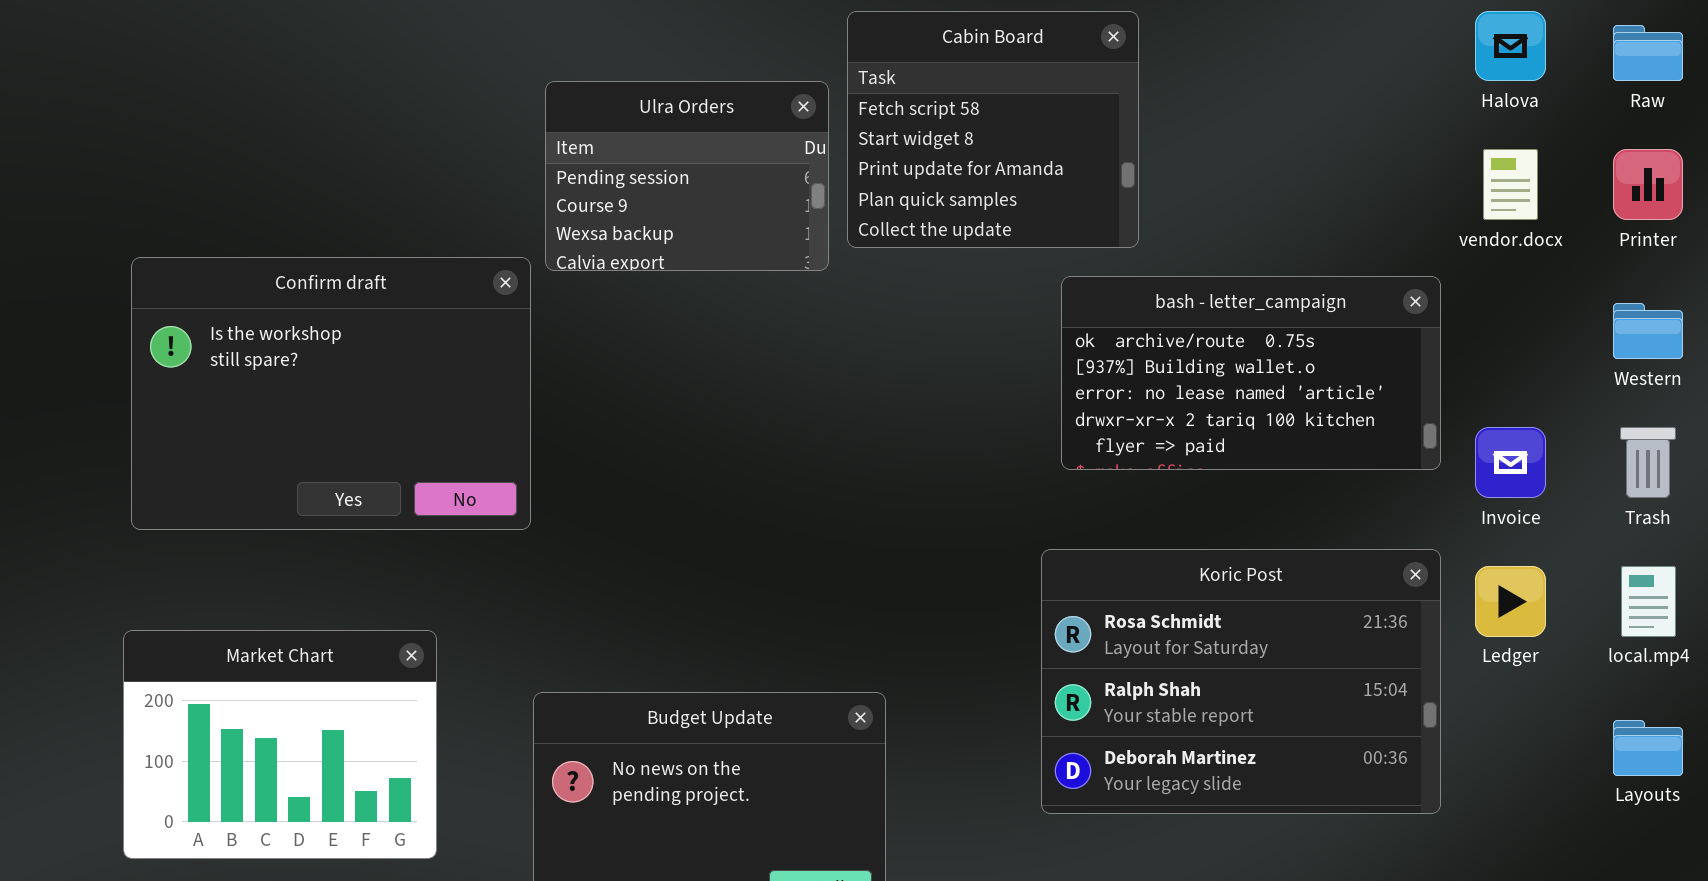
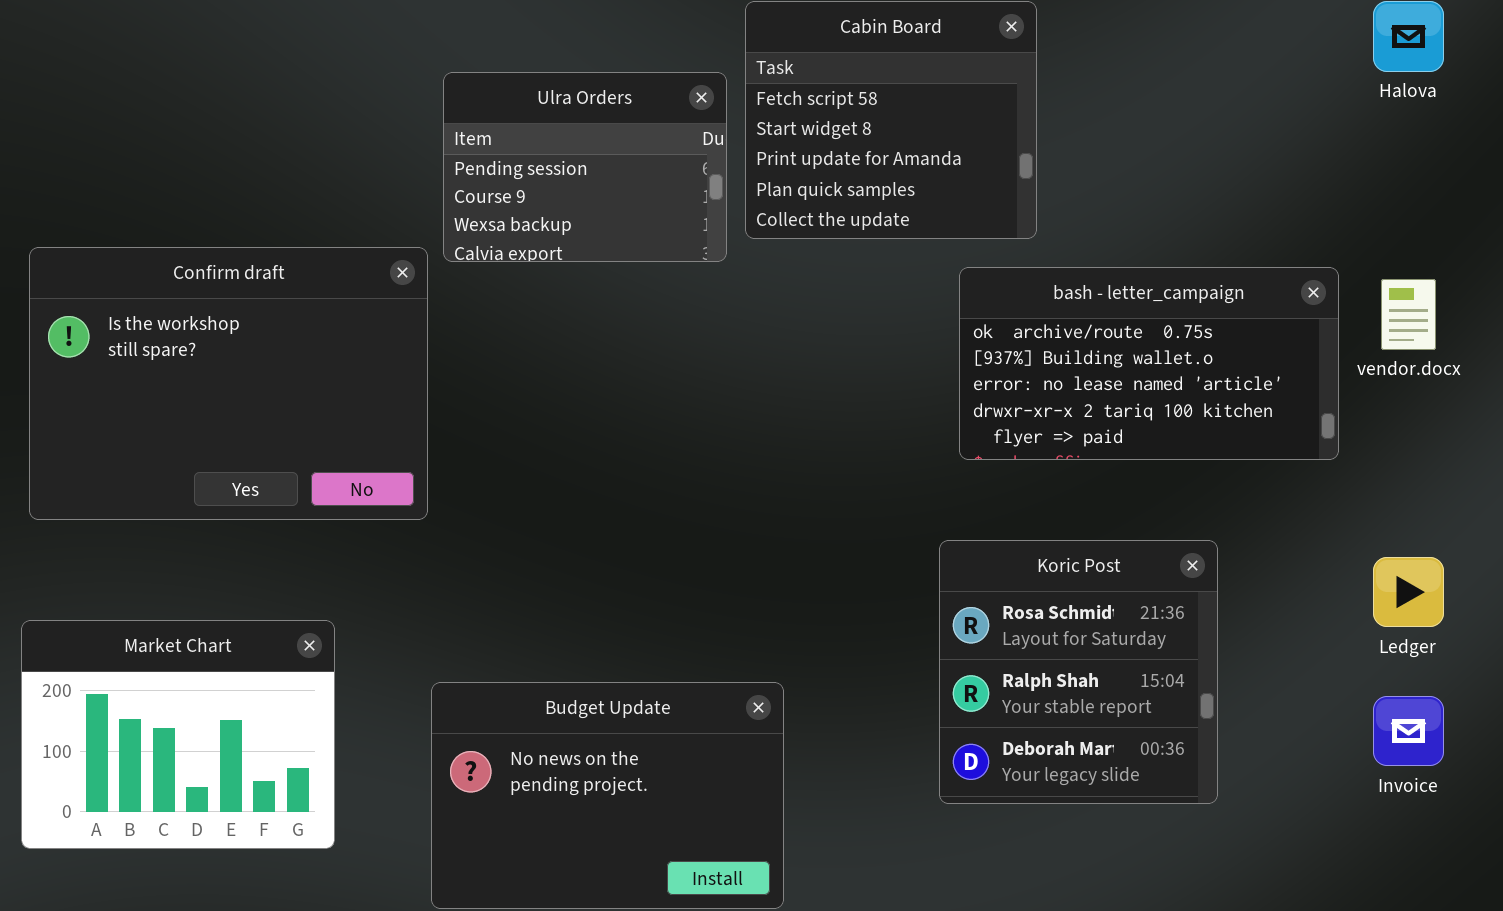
vendor.docx: [1483,149,1538,220] -> [1381,279,1436,350], moved
Invoice: [1475,427,1546,498] -> [1373,696,1444,766], moved
Koric Post: [1041,549,1441,814] -> [939,540,1218,804], resized

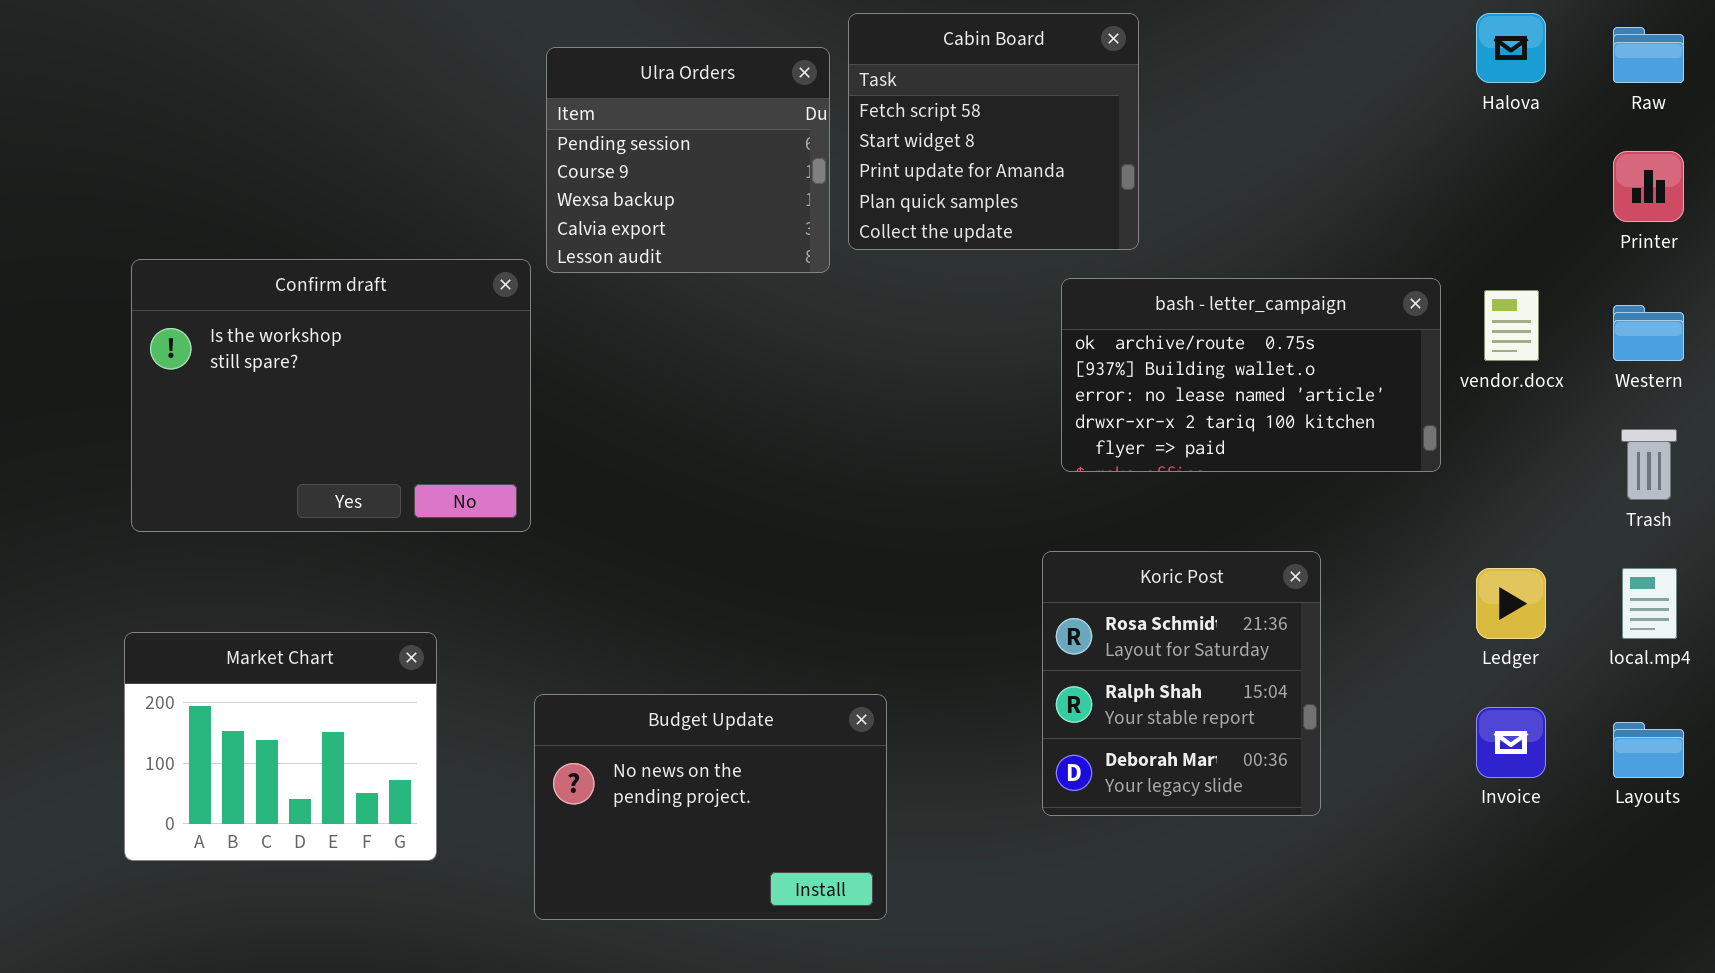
Ulra Orders: [443,72,727,262] -> [546,47,830,273], resized

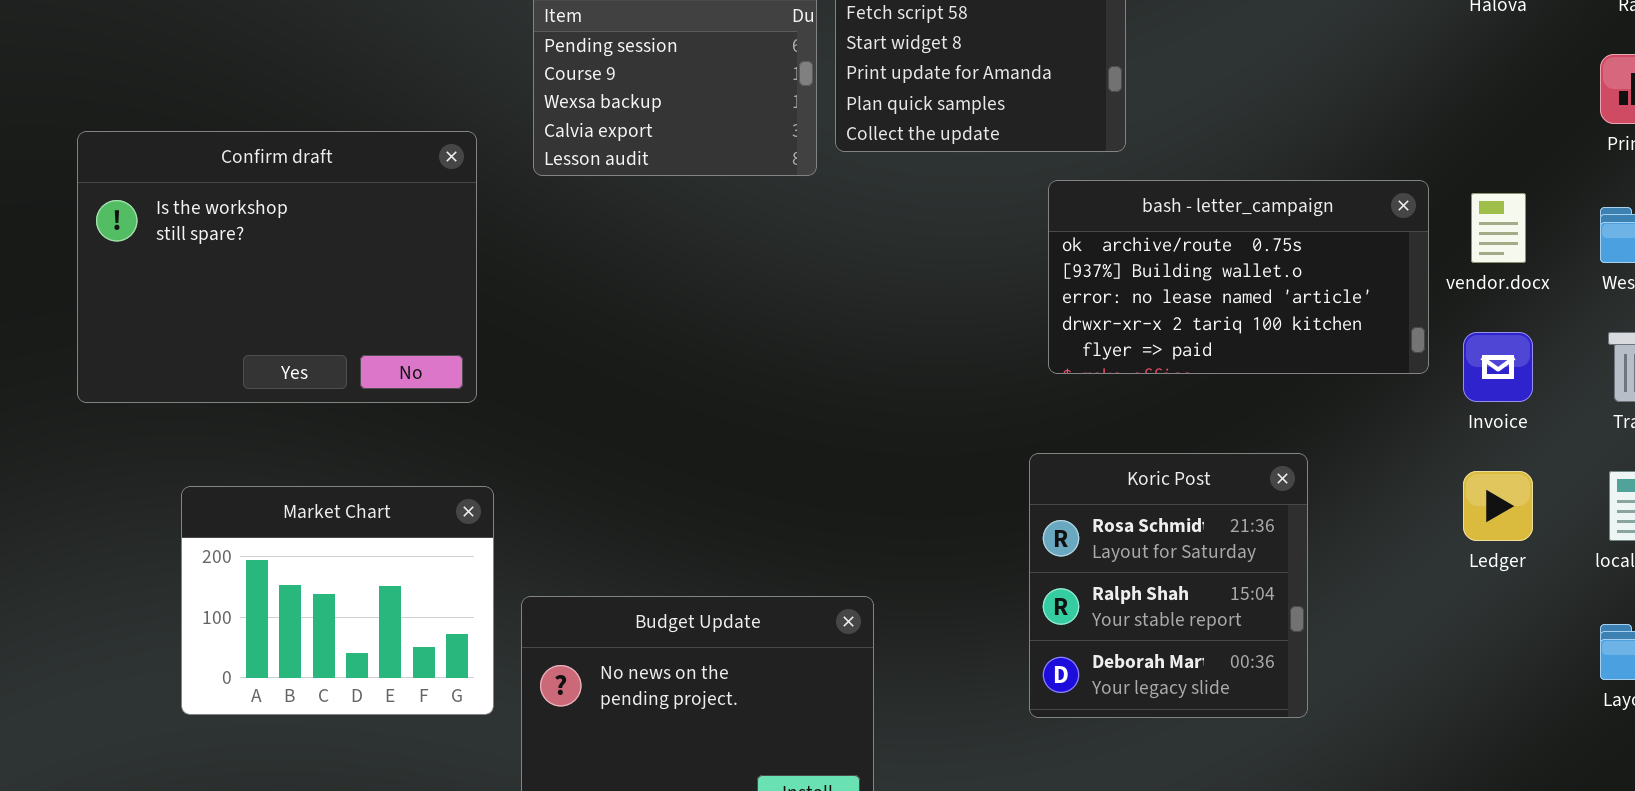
Confirm draft: [131,259,531,532] -> [77,131,477,403], moved
Market Chart: [124,632,437,861] -> [181,486,494,715], moved
Invoice: [1476,707,1546,778] -> [1463,332,1533,402], moved

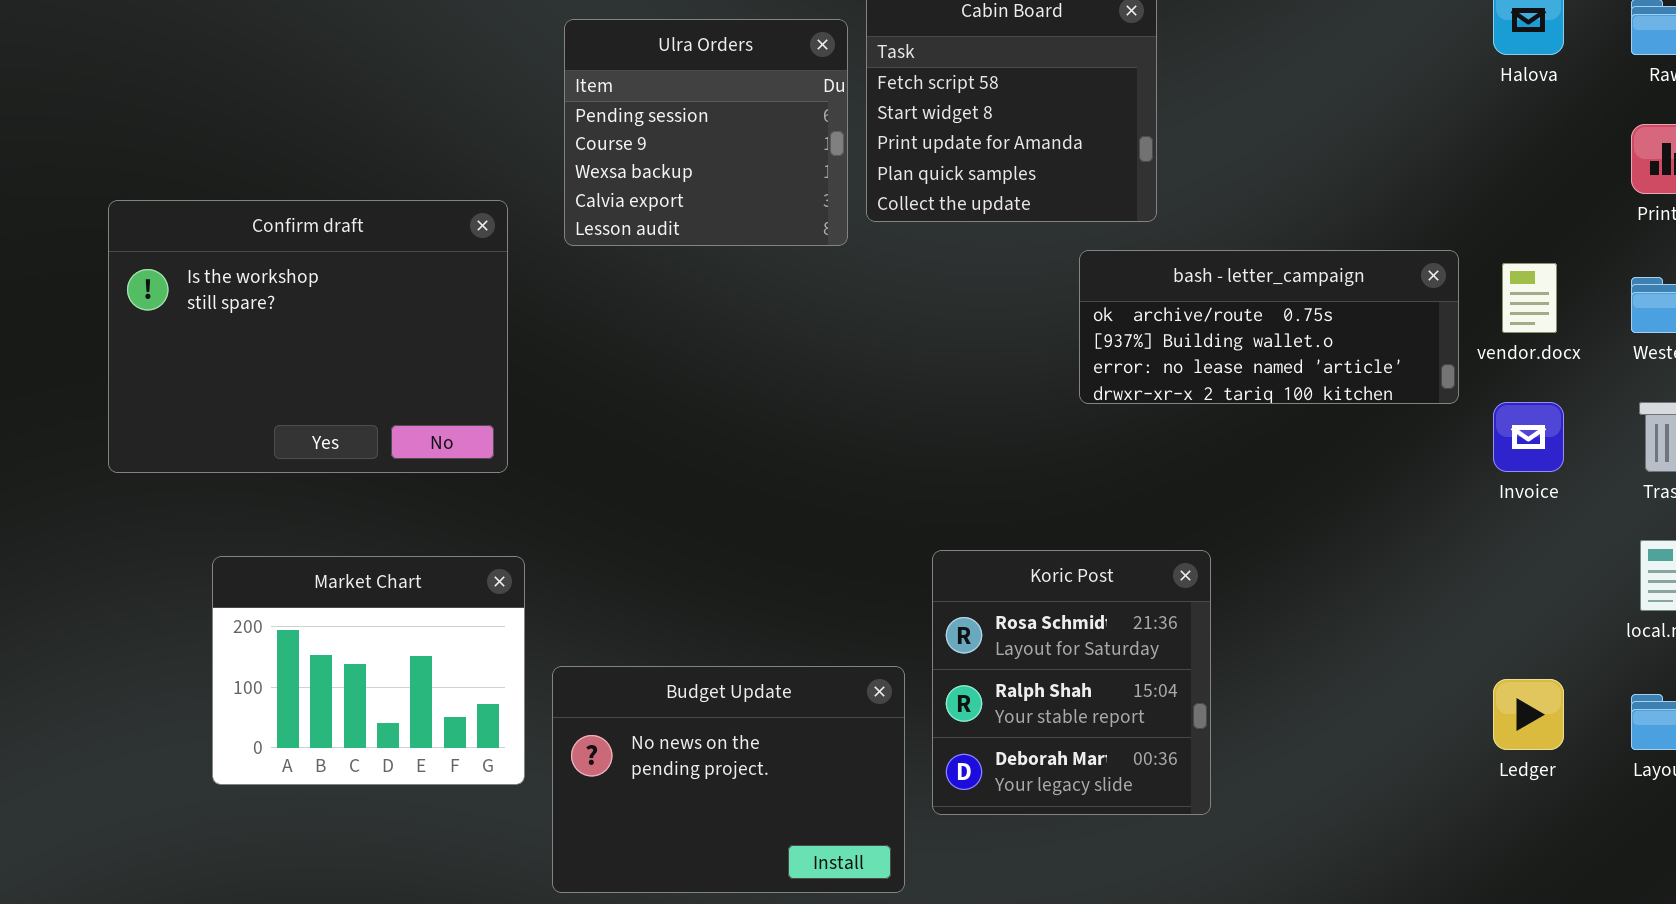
bash - letter_campaign: [1048,180,1429,374] -> [1079,250,1459,404], resized
Koric Post: [1029,453,1308,718] -> [932,550,1211,815], moved
Ledger: [1463,471,1533,541] -> [1493,679,1564,750], moved

